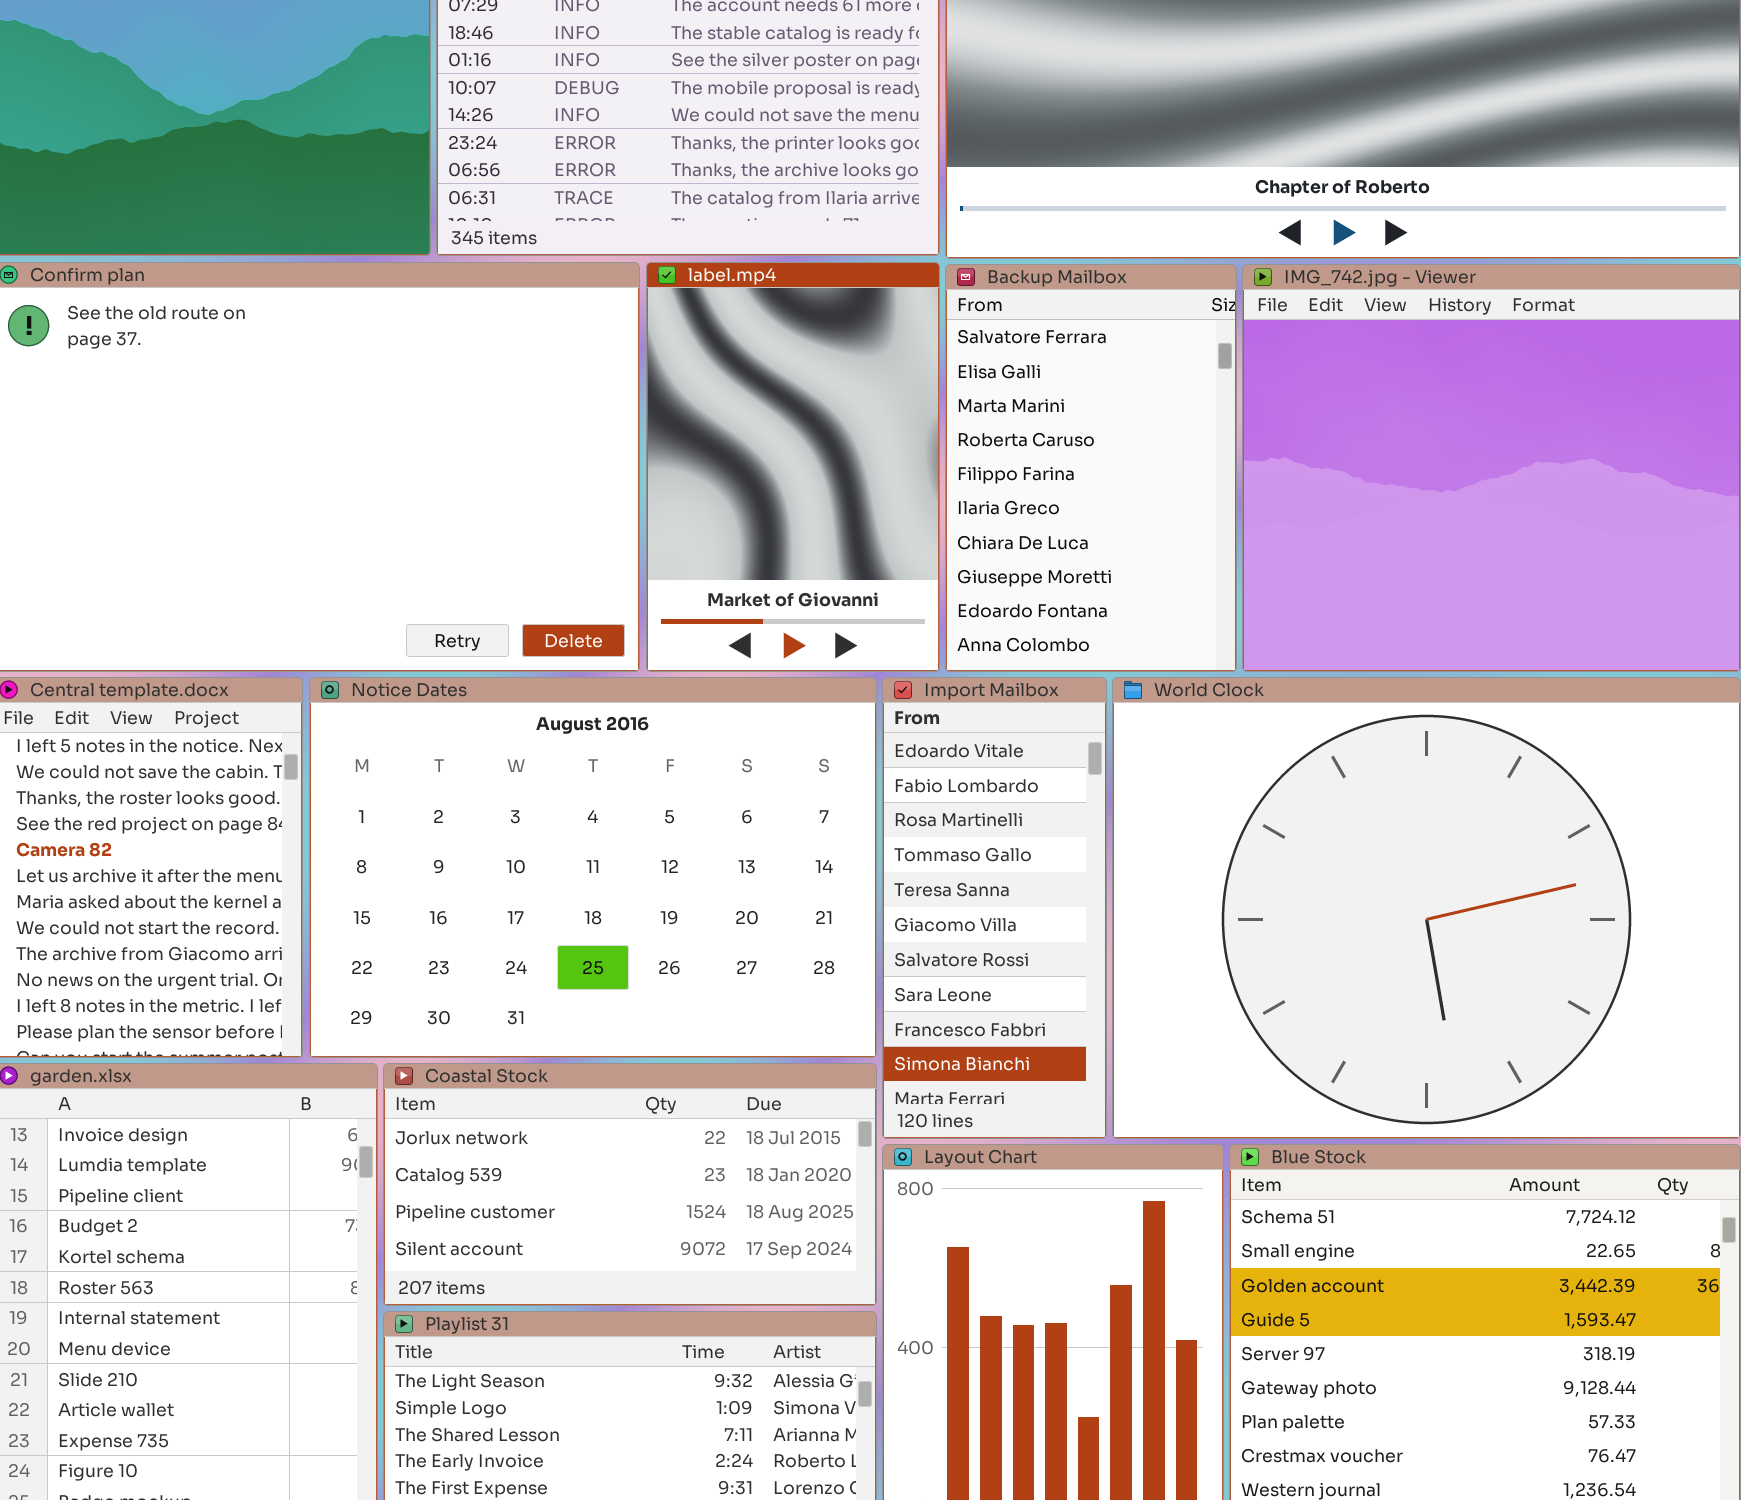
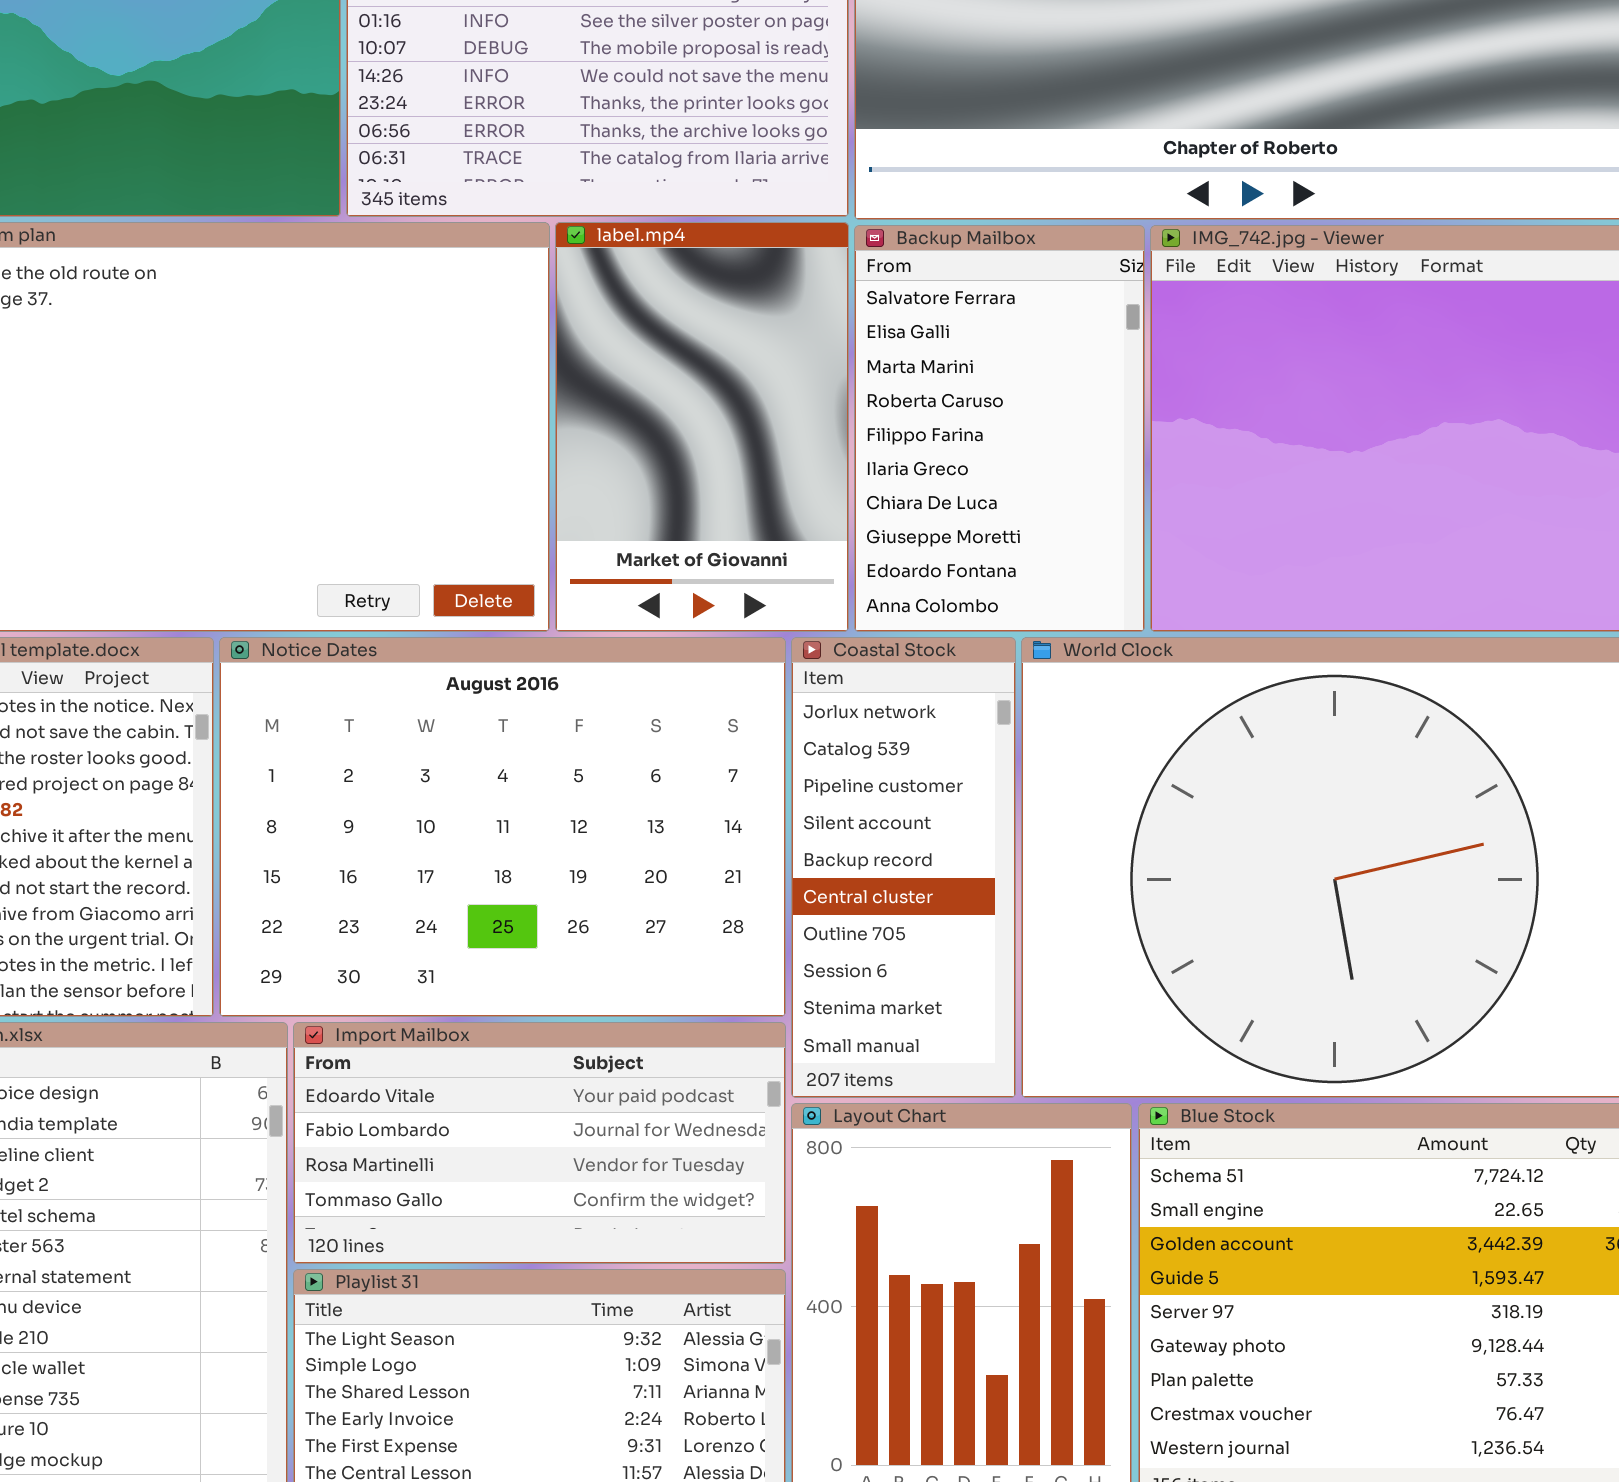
Import Mailbox: [882,677,1107,1139] -> [293,1022,786,1264], moved, resized
Coastal Stock: [383,1063,877,1306] -> [791,637,1016,1098], moved, resized

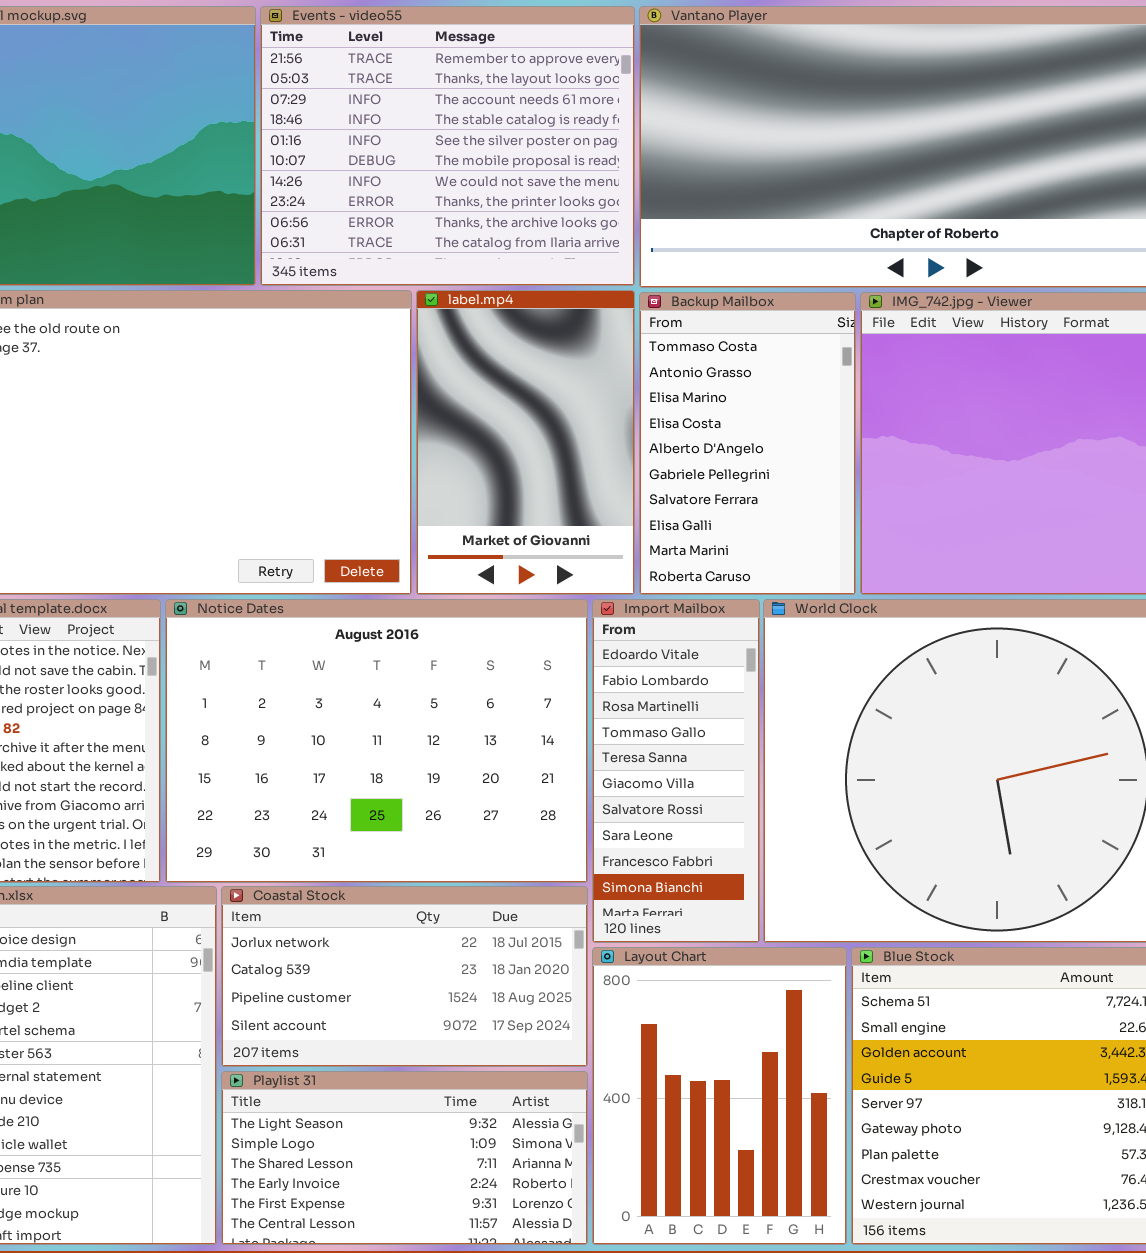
Backup Mailbox: [854,225,1145,632] -> [639,292,856,595], scrolled up 6 rows
Coastal Stock: [791,637,1016,1098] -> [221,886,588,1067], moved, resized
Import Mailbox: [293,1022,786,1264] -> [592,599,760,943], moved, resized

